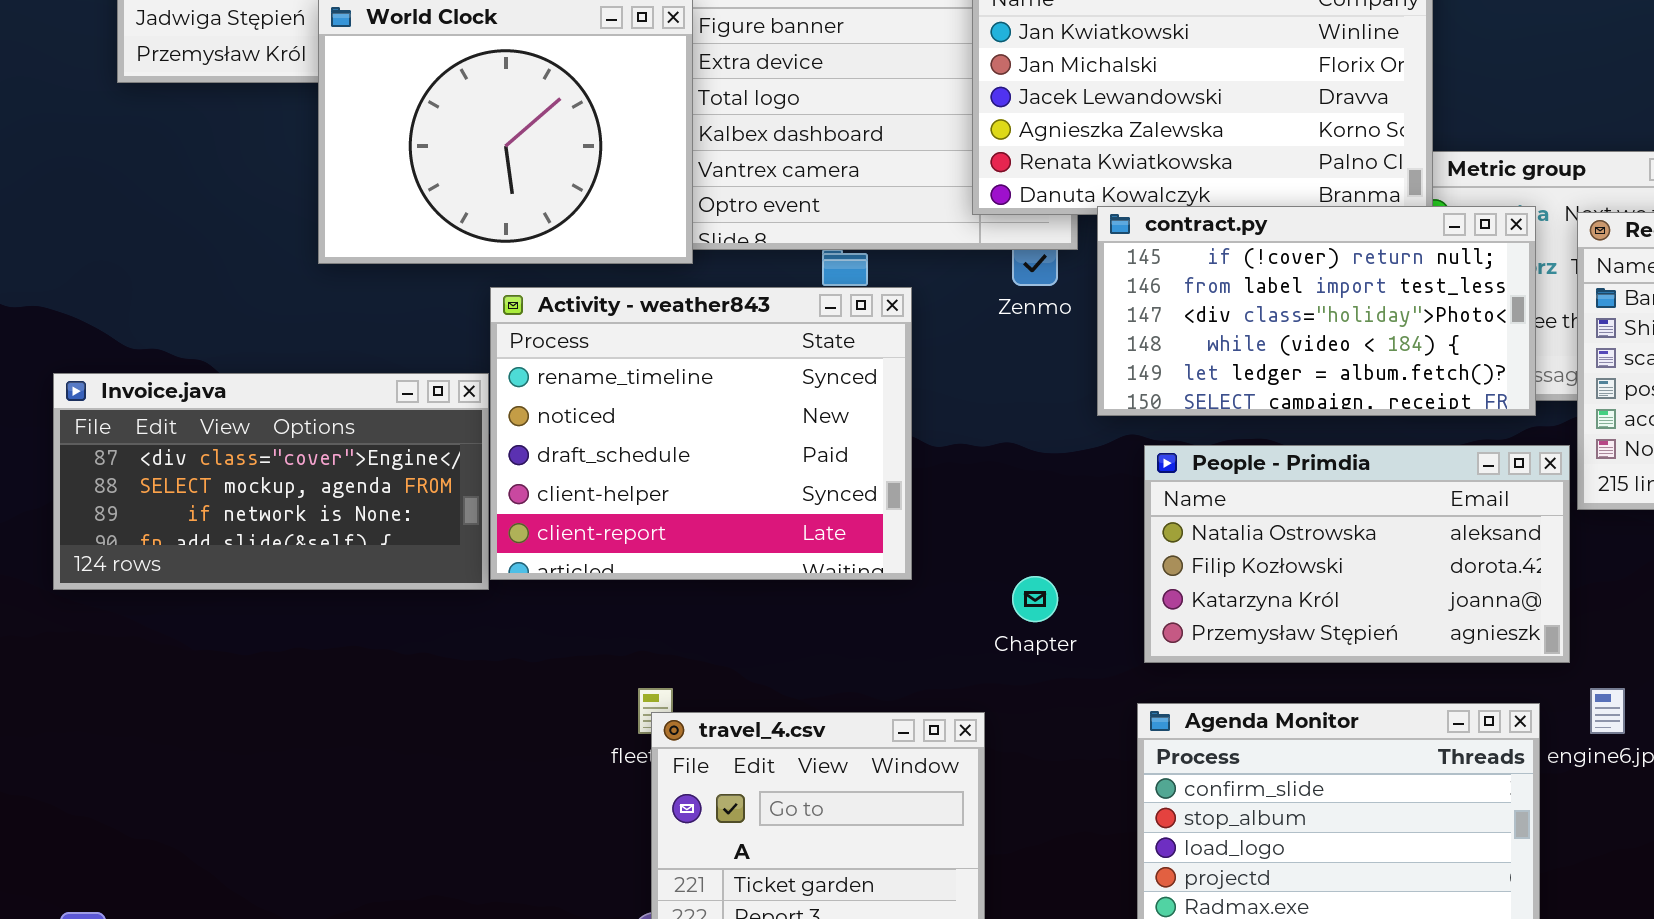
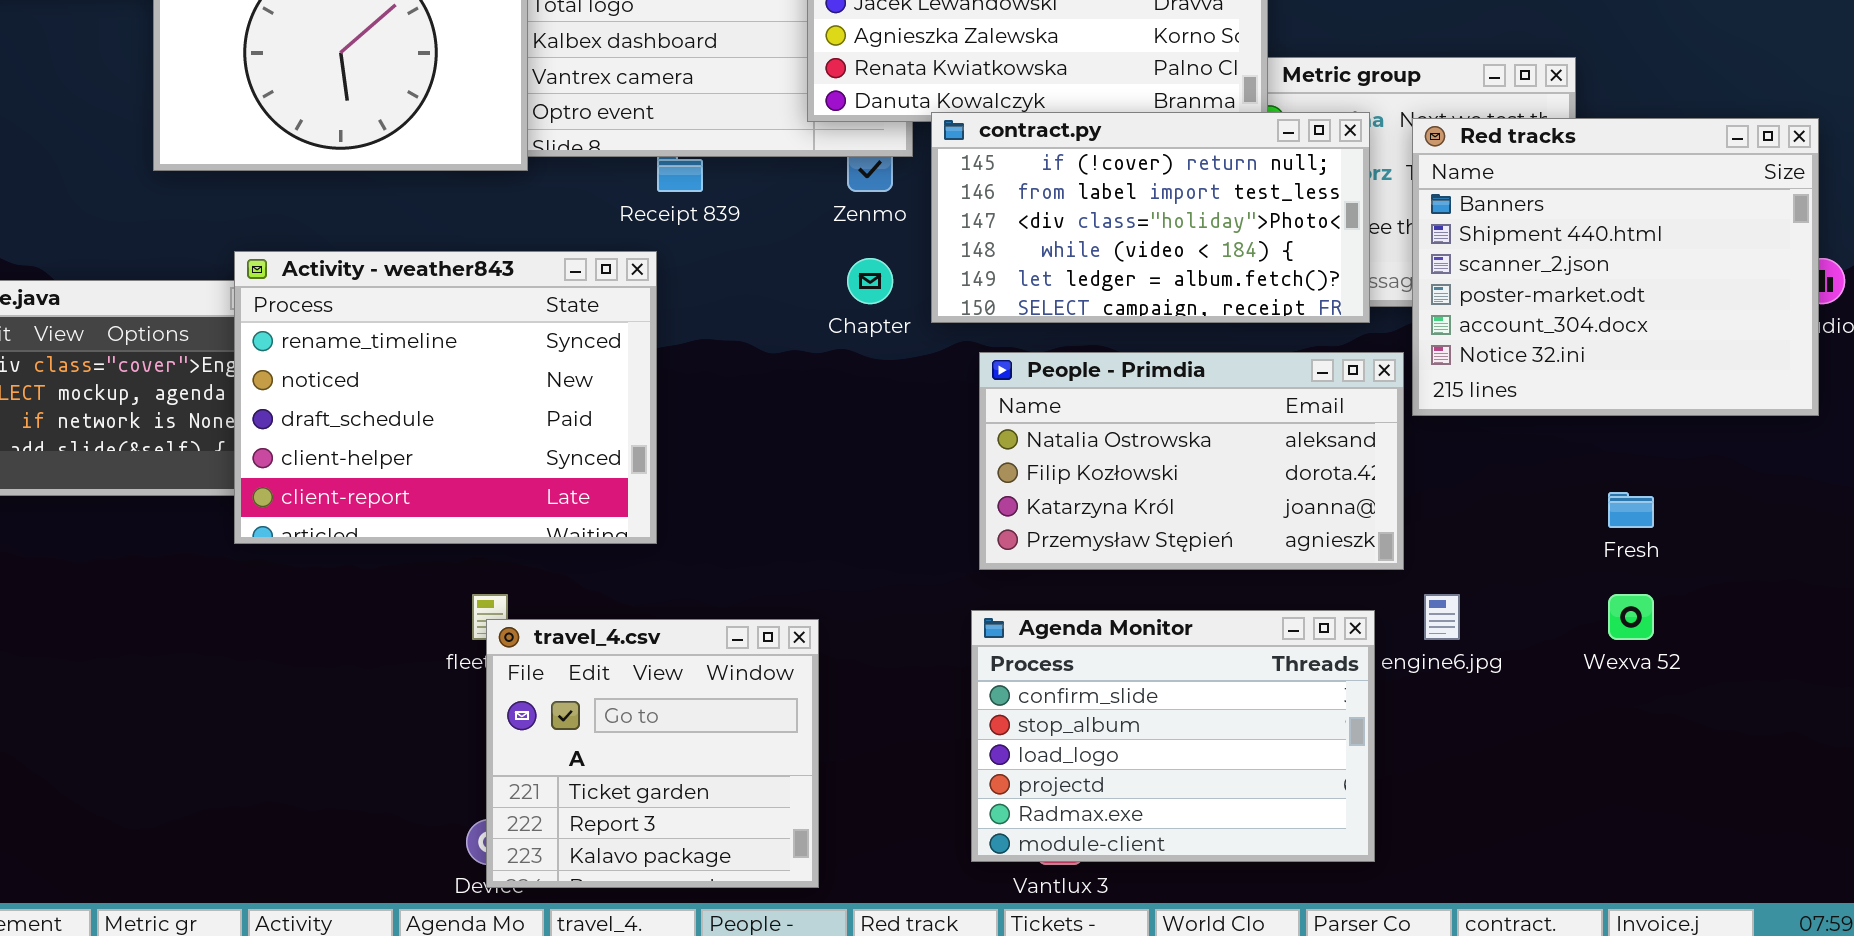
Activity - weather843: [490,287,912,580] -> [234,251,657,544], moved
Chapter: [1012,576,1058,622] -> [847,258,893,304], moved

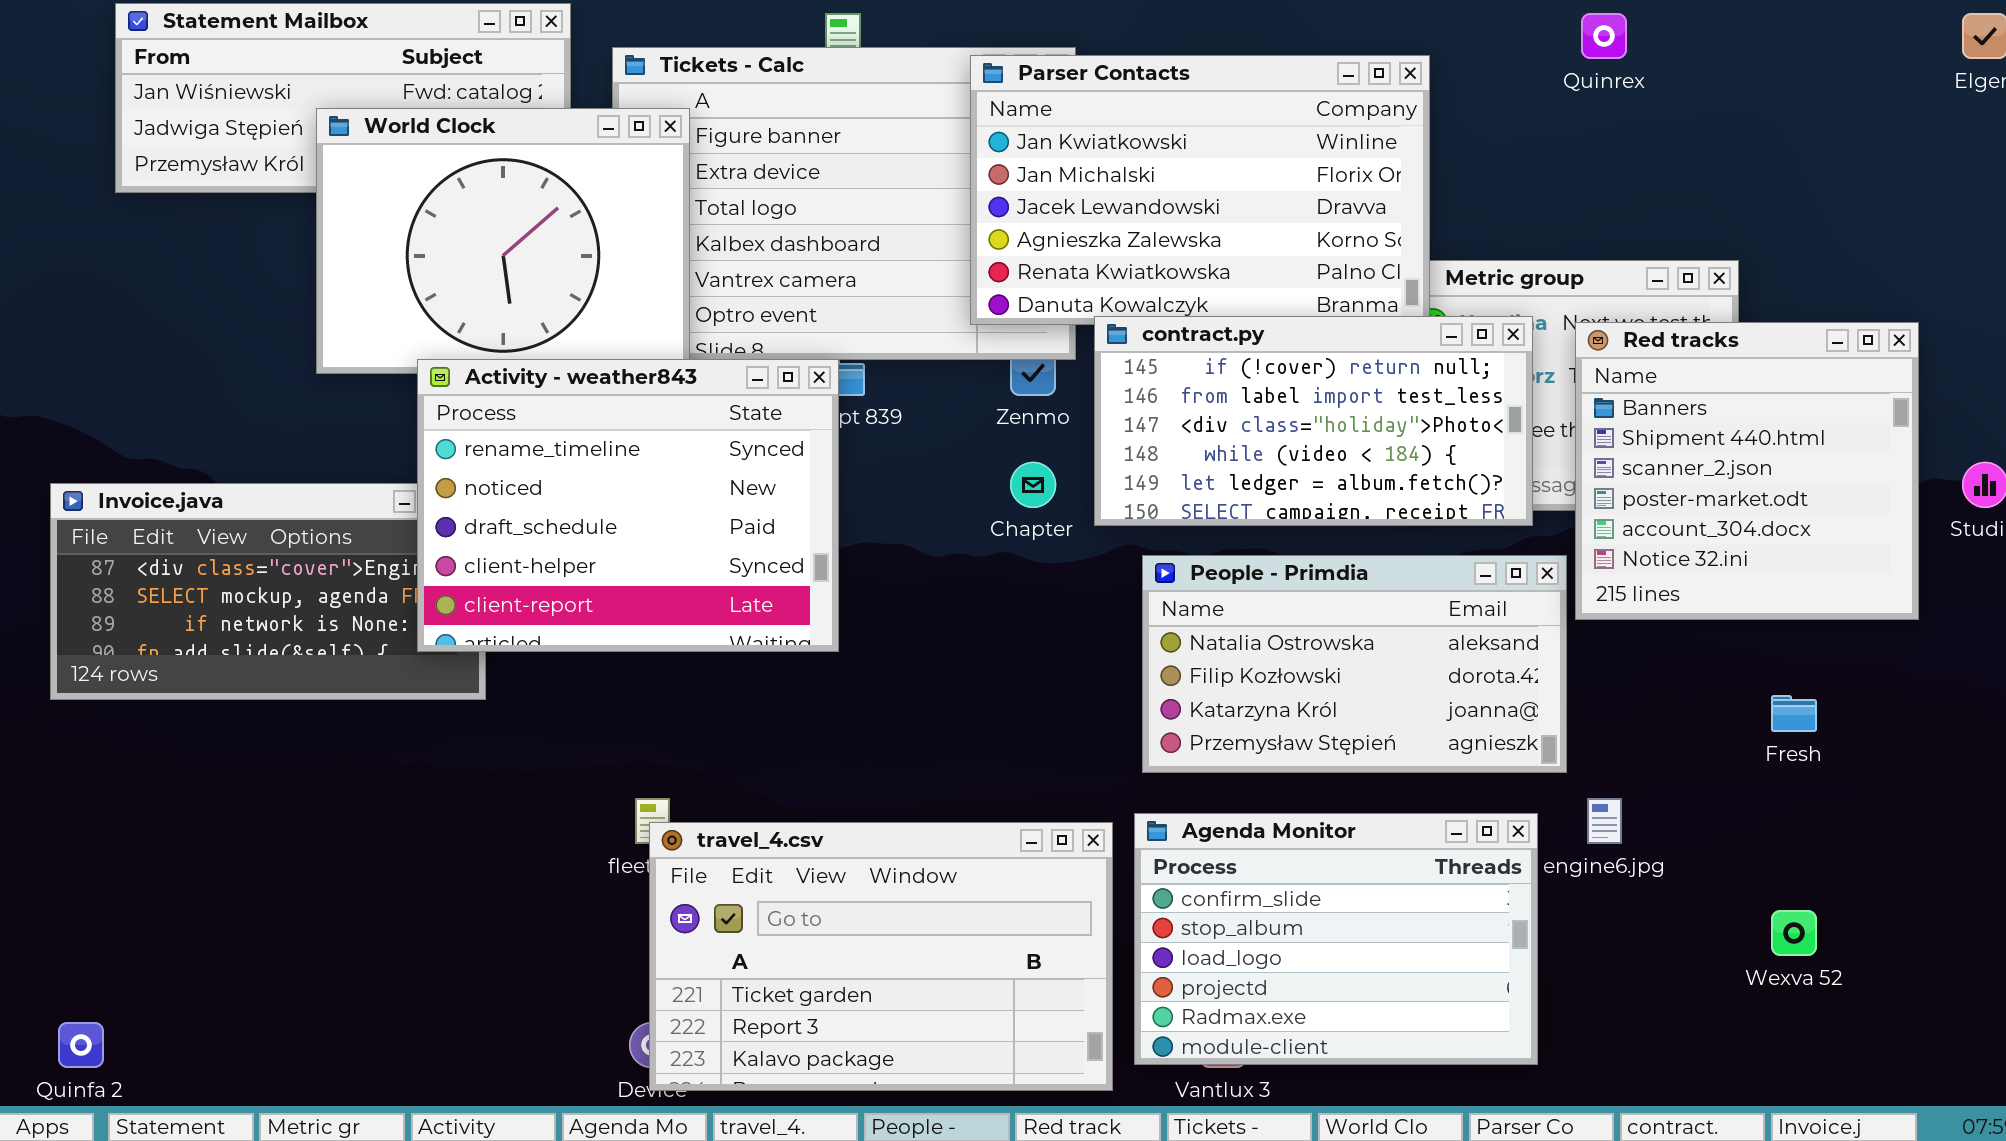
Red tracks: [1412,118,1819,416] -> [1575,322,1919,620], resized
Activity - weather843: [234,251,657,544] -> [417,359,839,652], moved
Wexva 52: [1608,594,1654,640] -> [1771,910,1817,956], moved
travel_4.csv: [486,619,819,888] -> [649,822,1113,1091], resized

